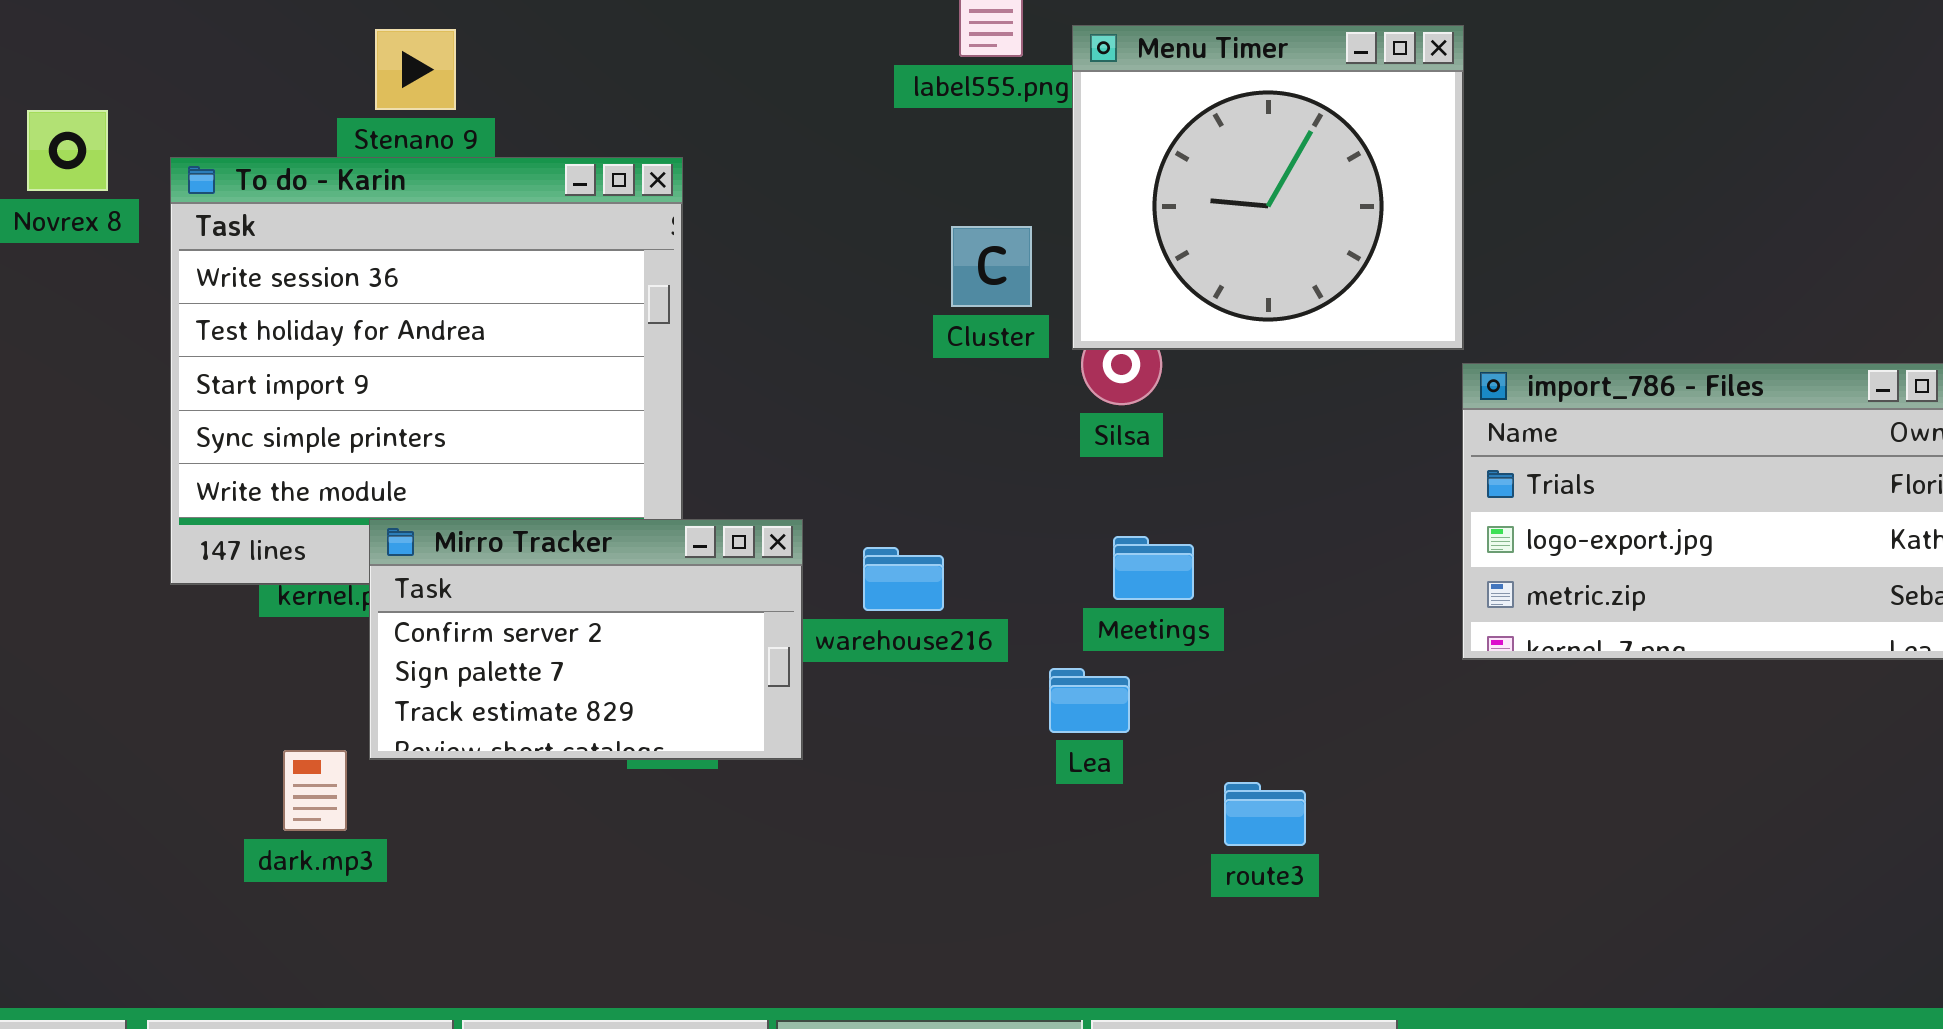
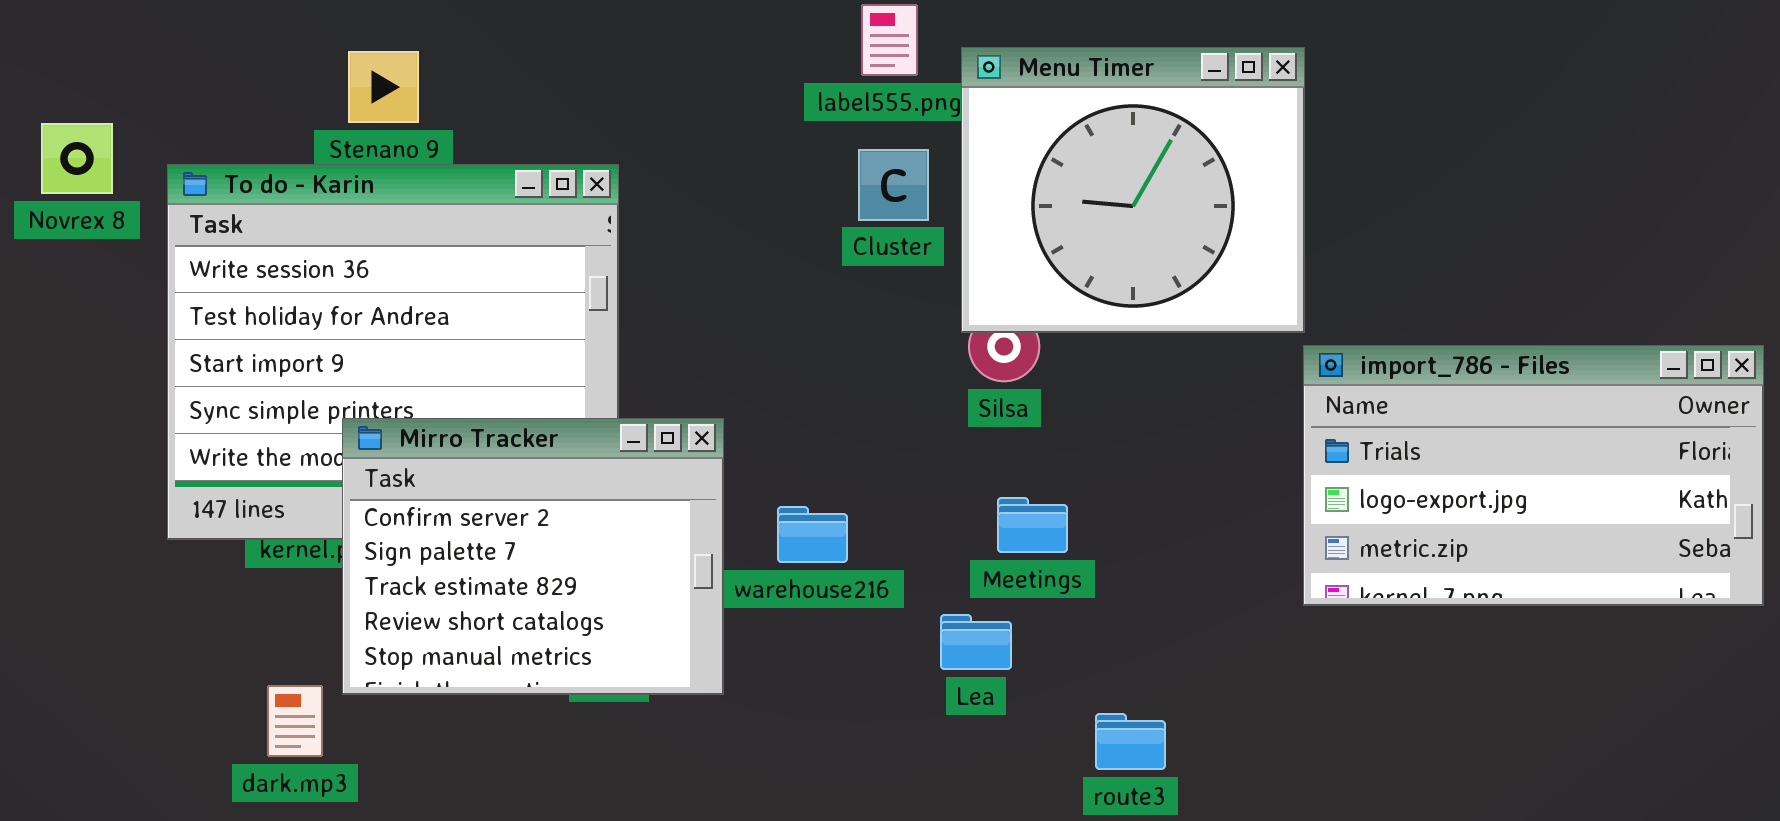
Cluster: [951,226,1032,307] -> [858,149,929,221], moved
Mirro Tracker: [369,519,803,760] -> [342,418,724,695], resized

